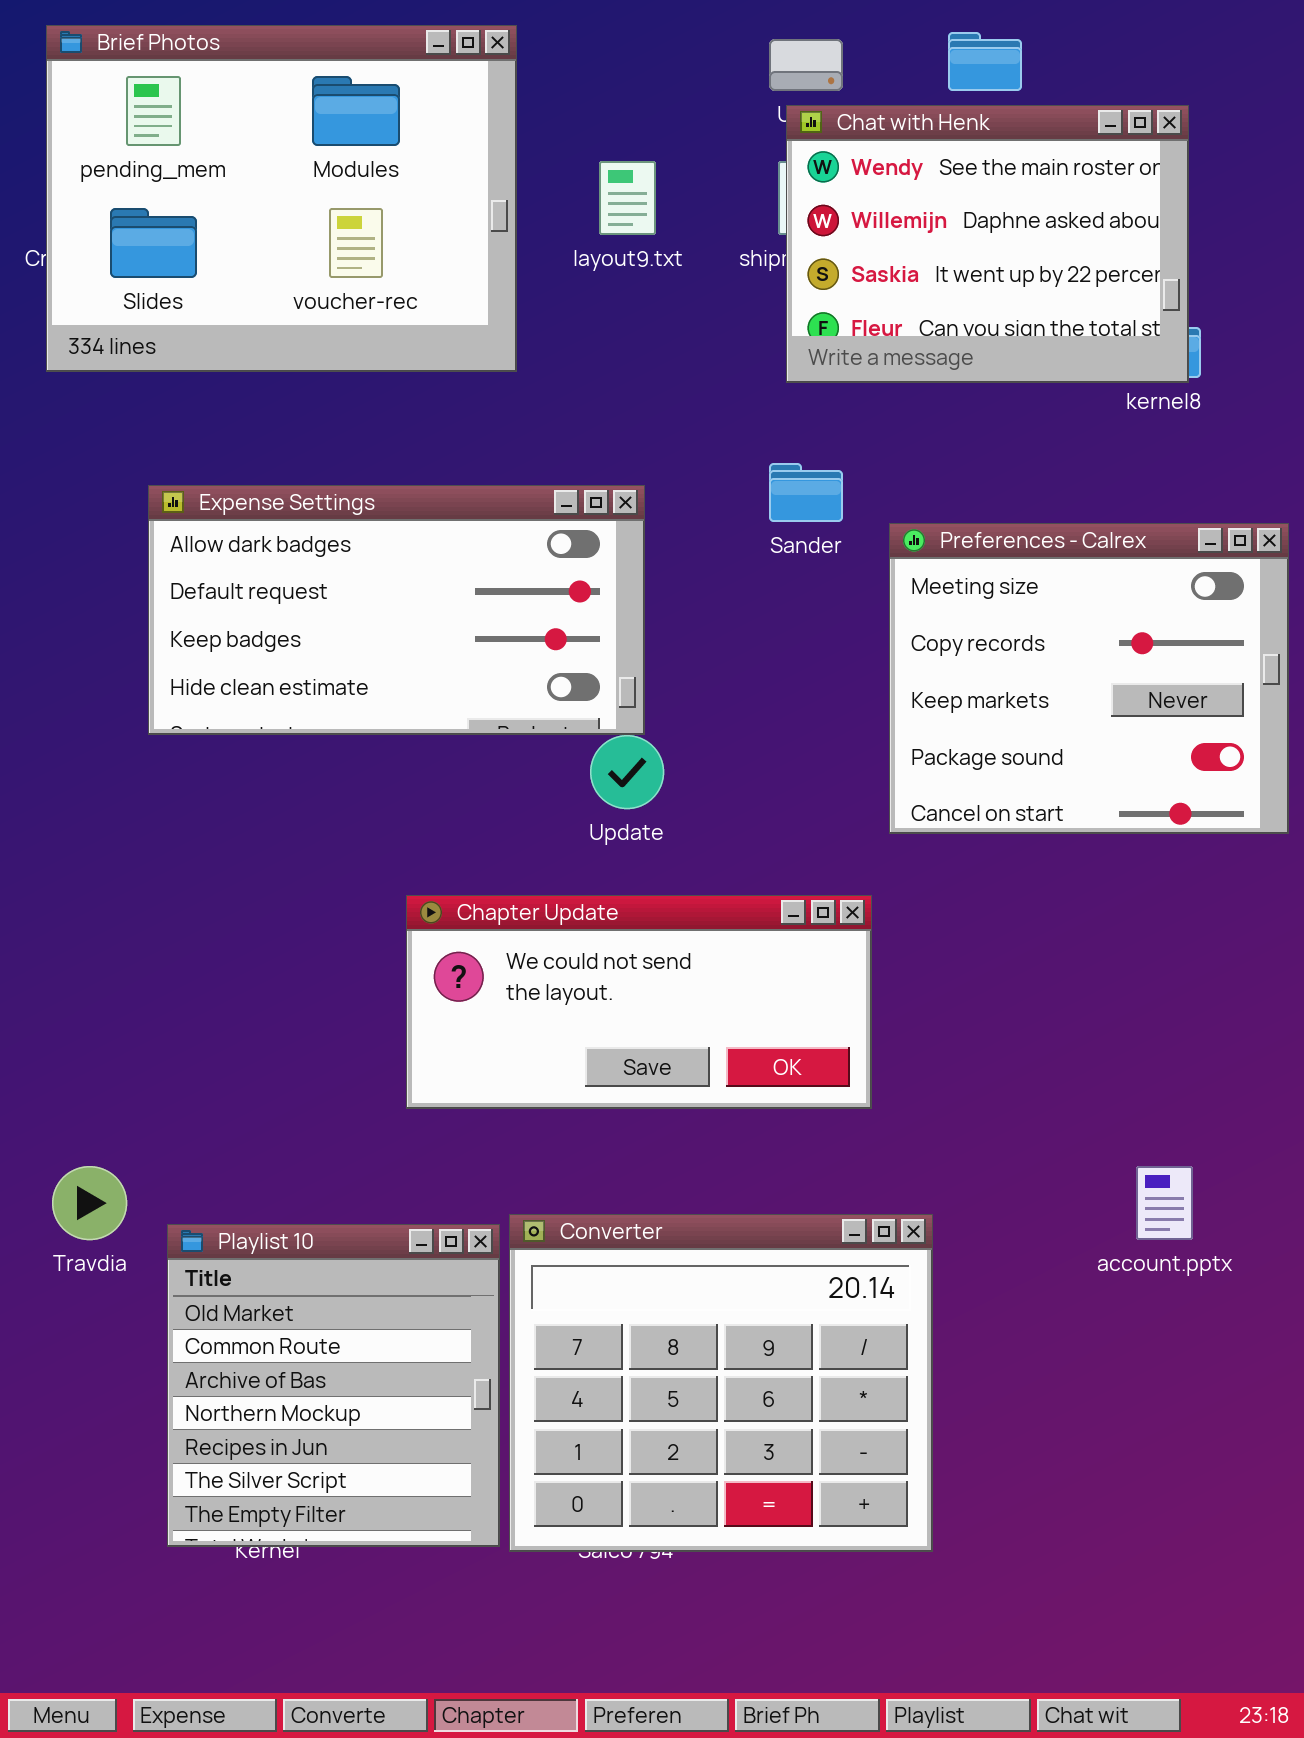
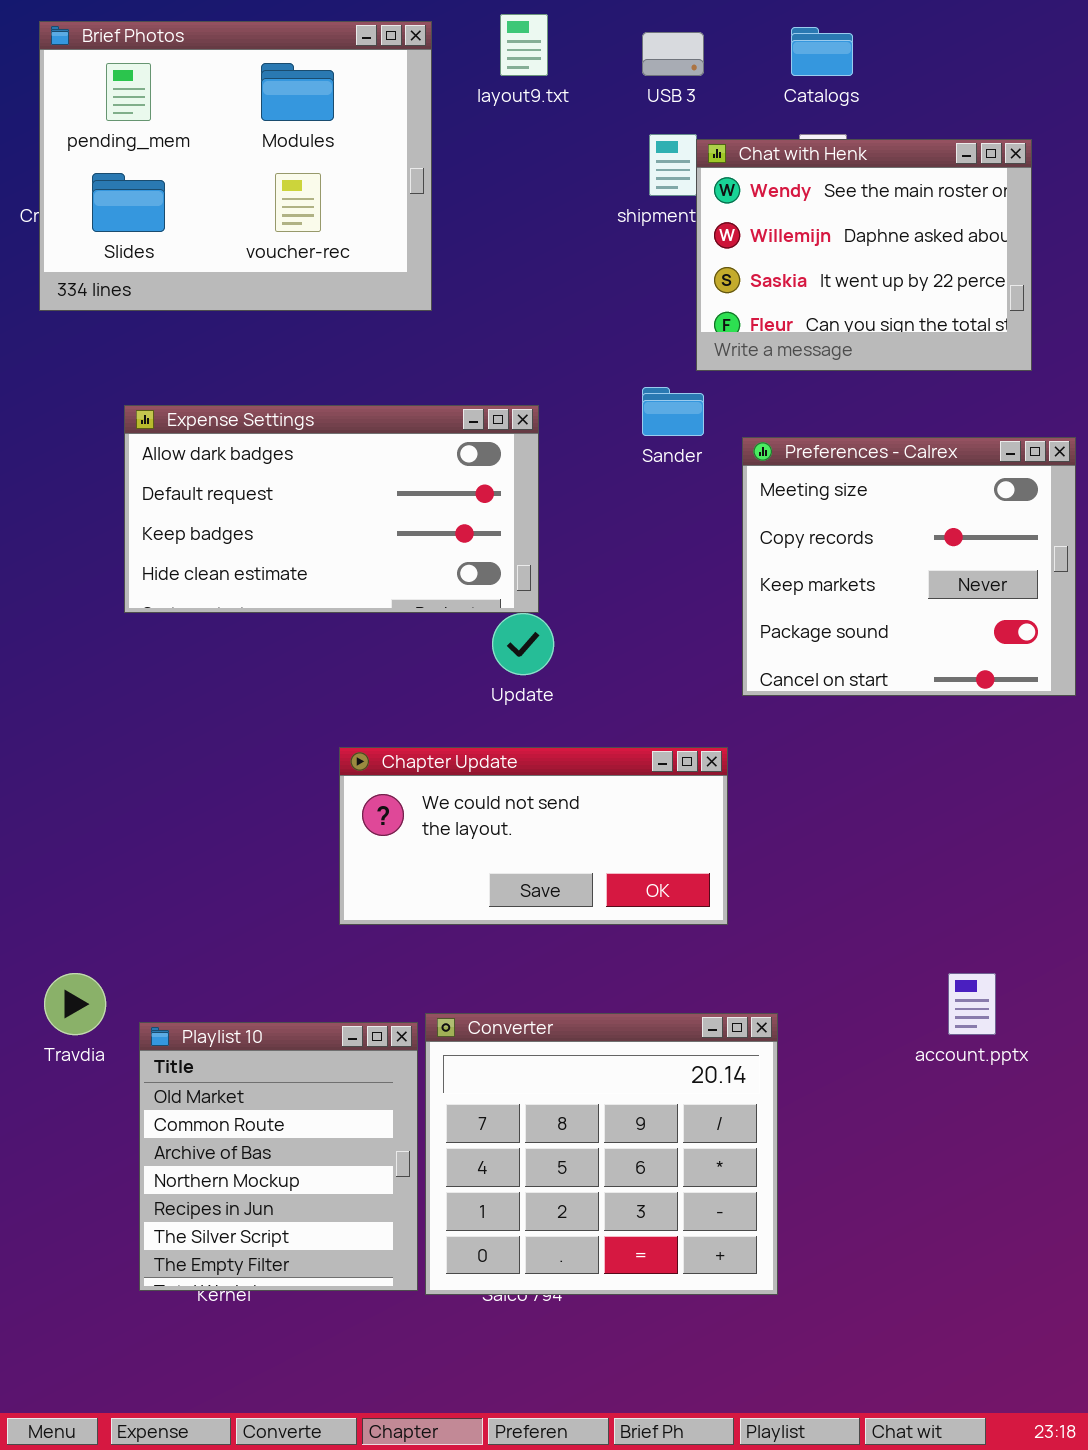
Chat with Henk: [786,105,1189,383] -> [696,139,1032,371], moved
layout9.txt: [599,161,656,235] -> [500,14,548,76], moved

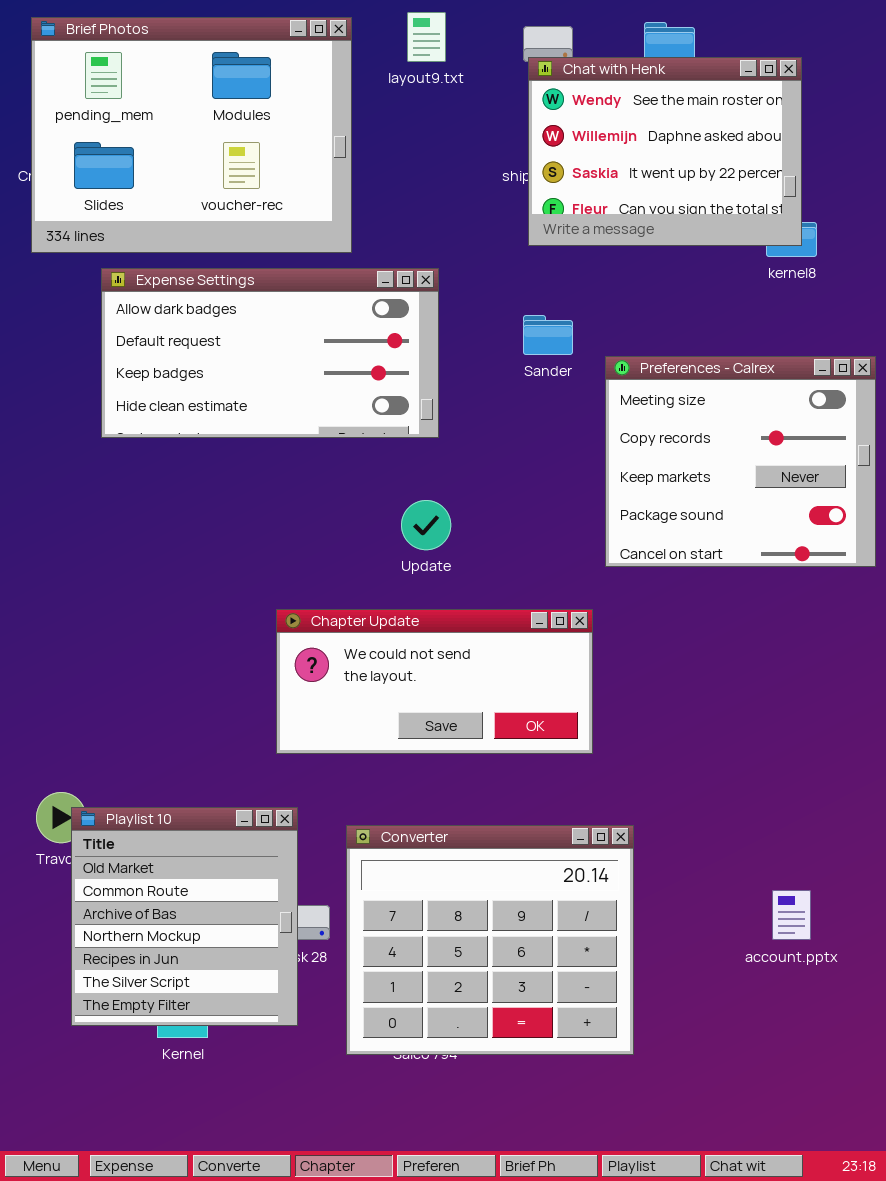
Chat with Henk: [696,139,1032,371] -> [528,57,802,246], moved
Expense Settings: [124,405,539,613] -> [101,268,439,438], moved
account.pptx: [948,973,996,1035] -> [772,890,811,940], moved
Playlist 10: [139,1022,418,1291] -> [71,807,298,1026], moved

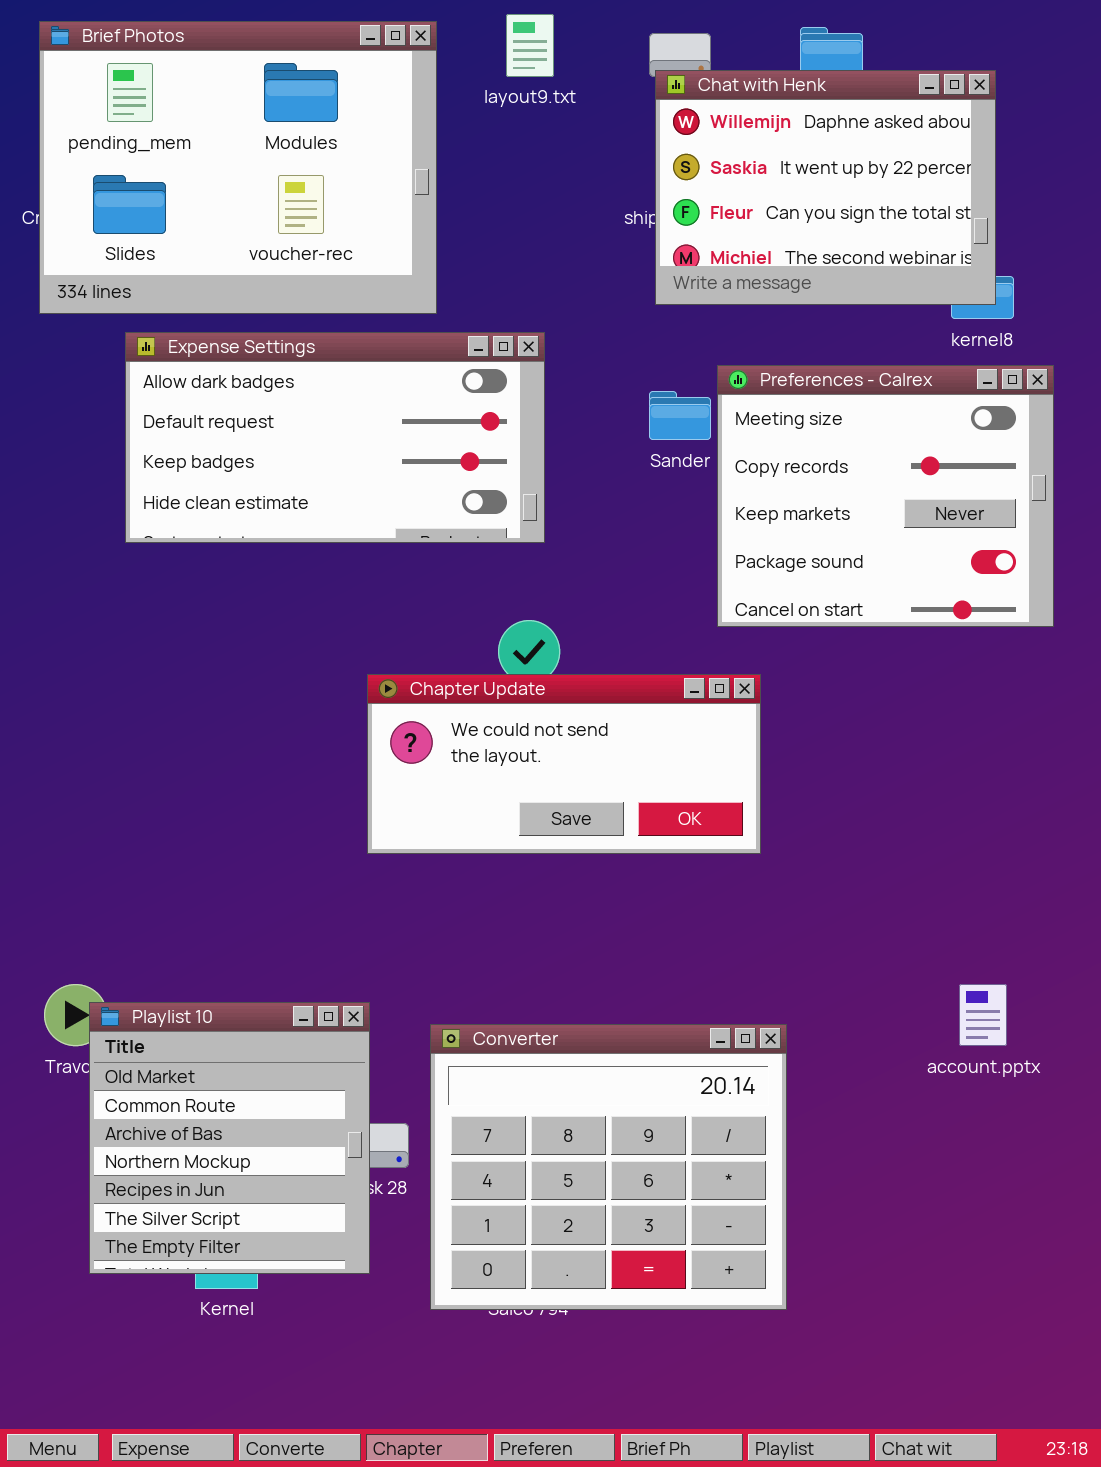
Chat with Henk: [528,57,802,246] -> [655,70,996,305], scrolled down 1 row
Preferences - Calrex: [605,356,876,567] -> [717,365,1054,627], moved
Chapter Update: [276,609,593,754] -> [367,674,761,854], moved
account.pptx: [772,890,811,940] -> [959,984,1007,1046], moved

